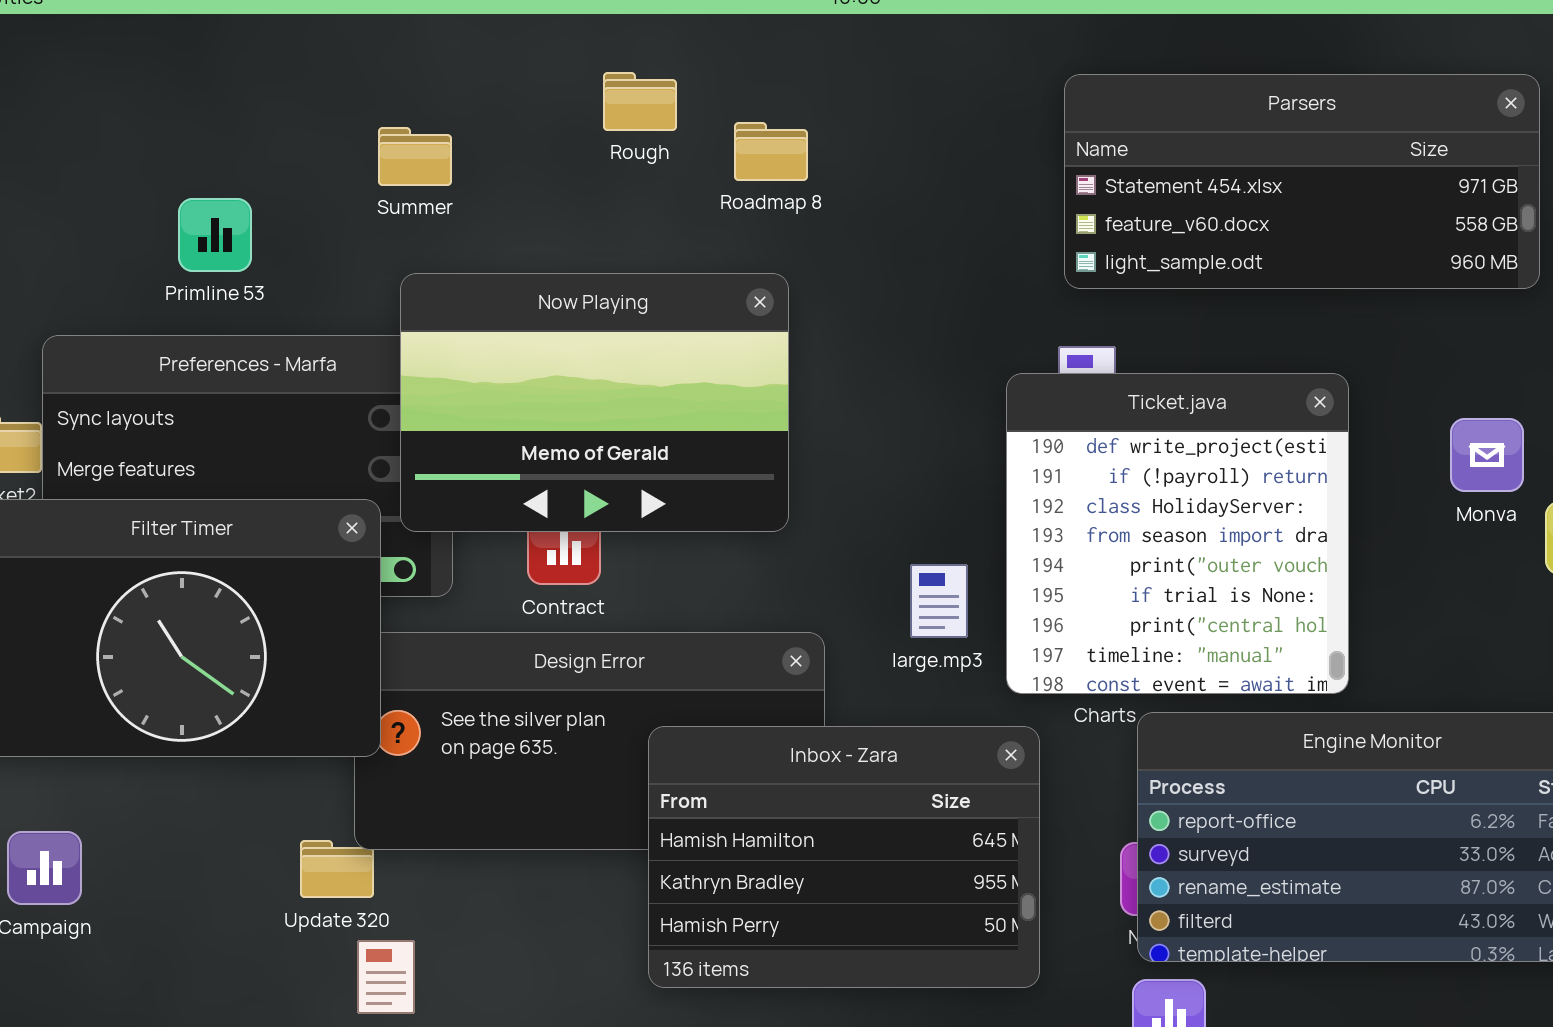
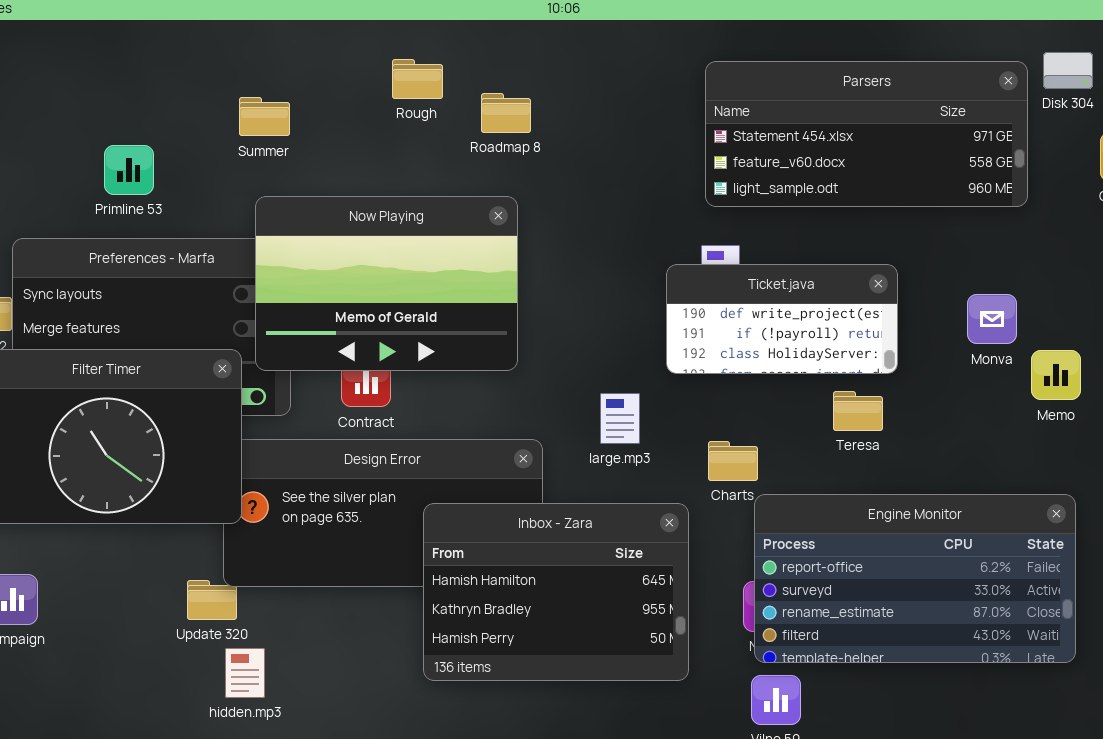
Ticket.java: [1006,373,1349,694] -> [666,264,898,374], resized

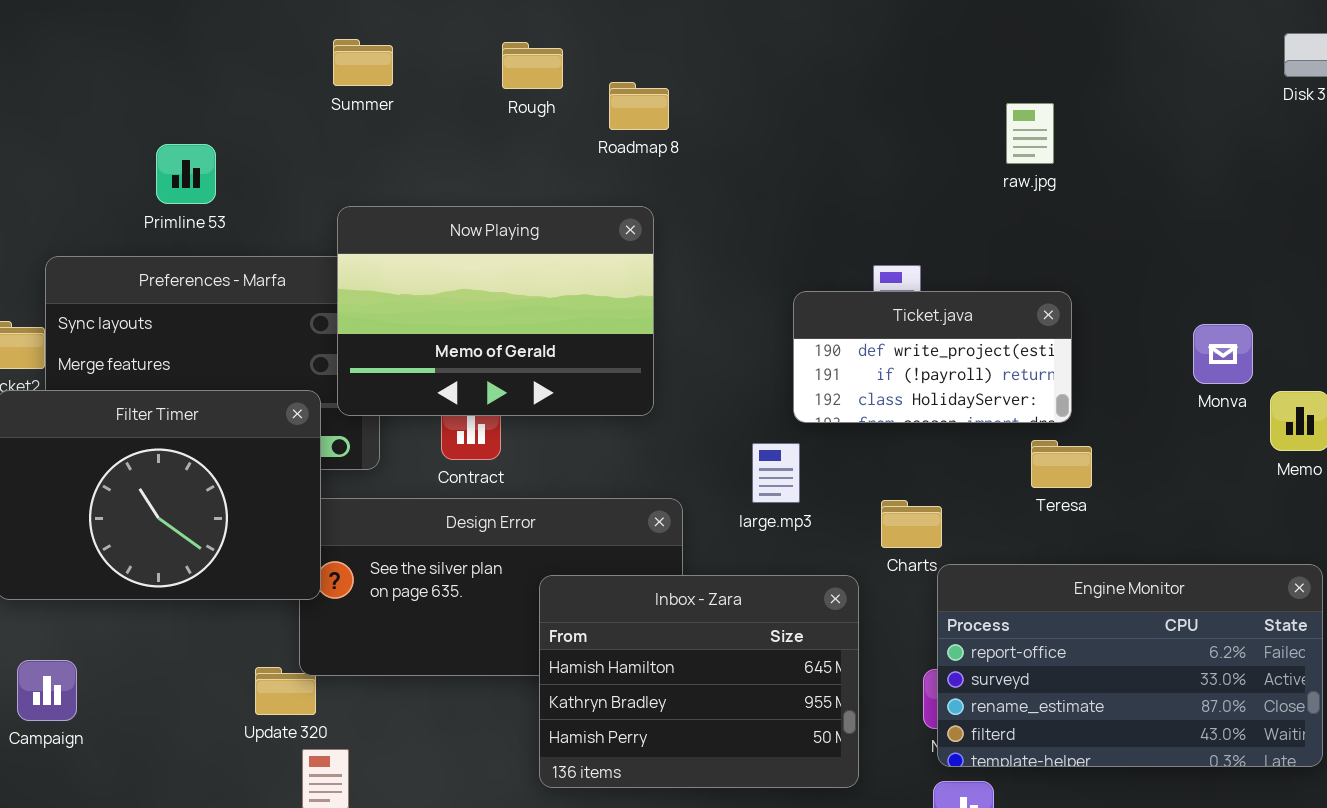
Parsers: [705,61,1028,207] -> none, closed
Summer: [239,97,290,136] -> [333,39,393,86], moved
Ticket.java: [666,264,898,374] -> [793,291,1072,423], moved

